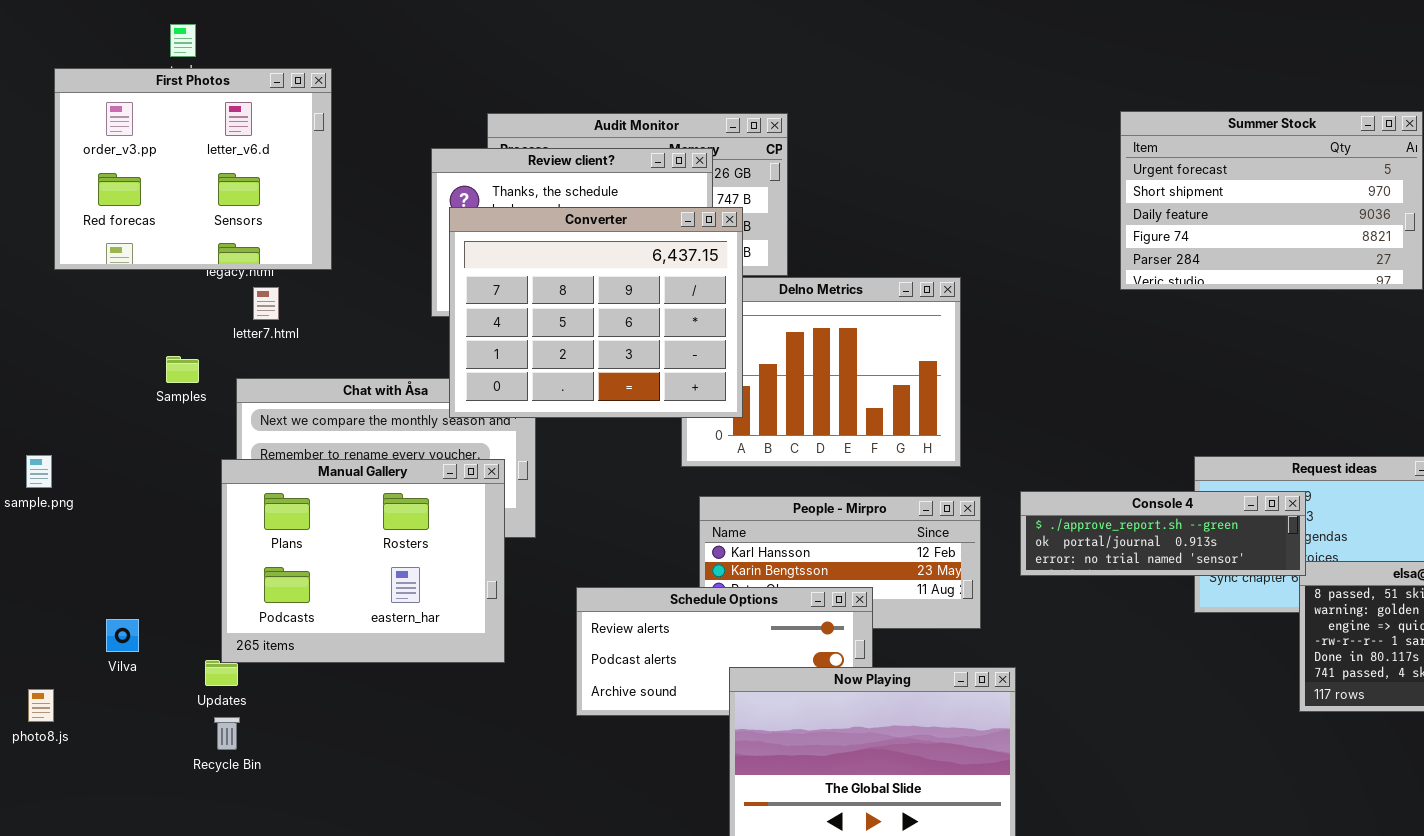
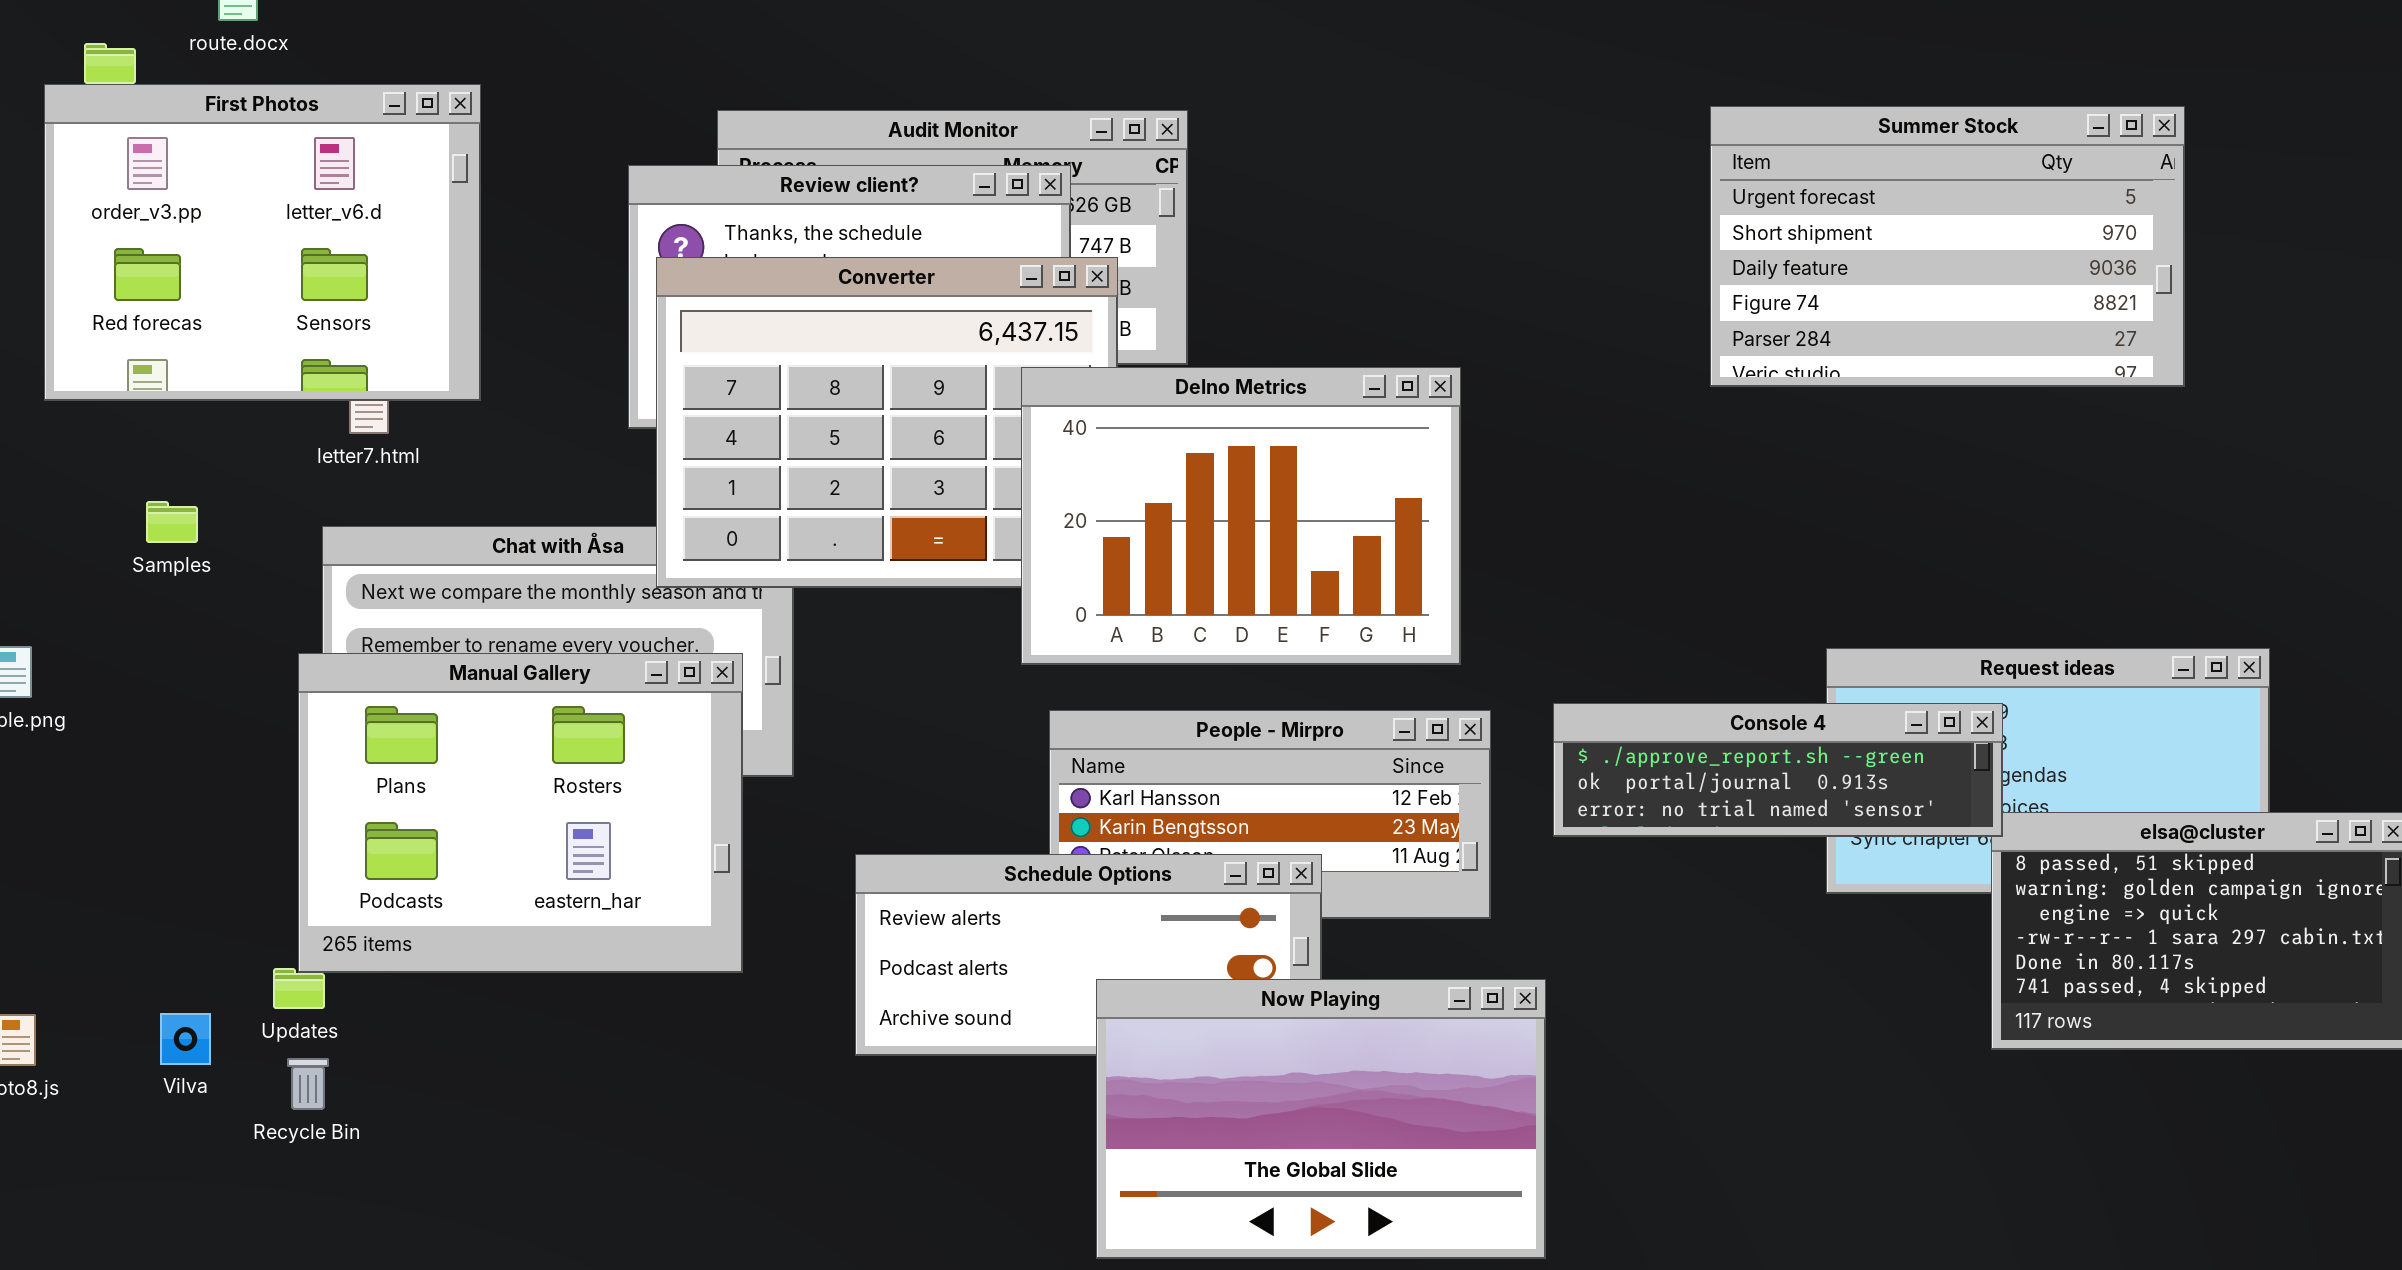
First Photos: [54,68,332,270] -> [44,84,481,401], moved
Delno Metrics: [681,277,961,467] -> [1021,367,1461,665], raised
Samples: [166,356,199,383] -> [146,501,198,543], moved
Vilva: [106,619,139,652] -> [160,1013,211,1065], moved

